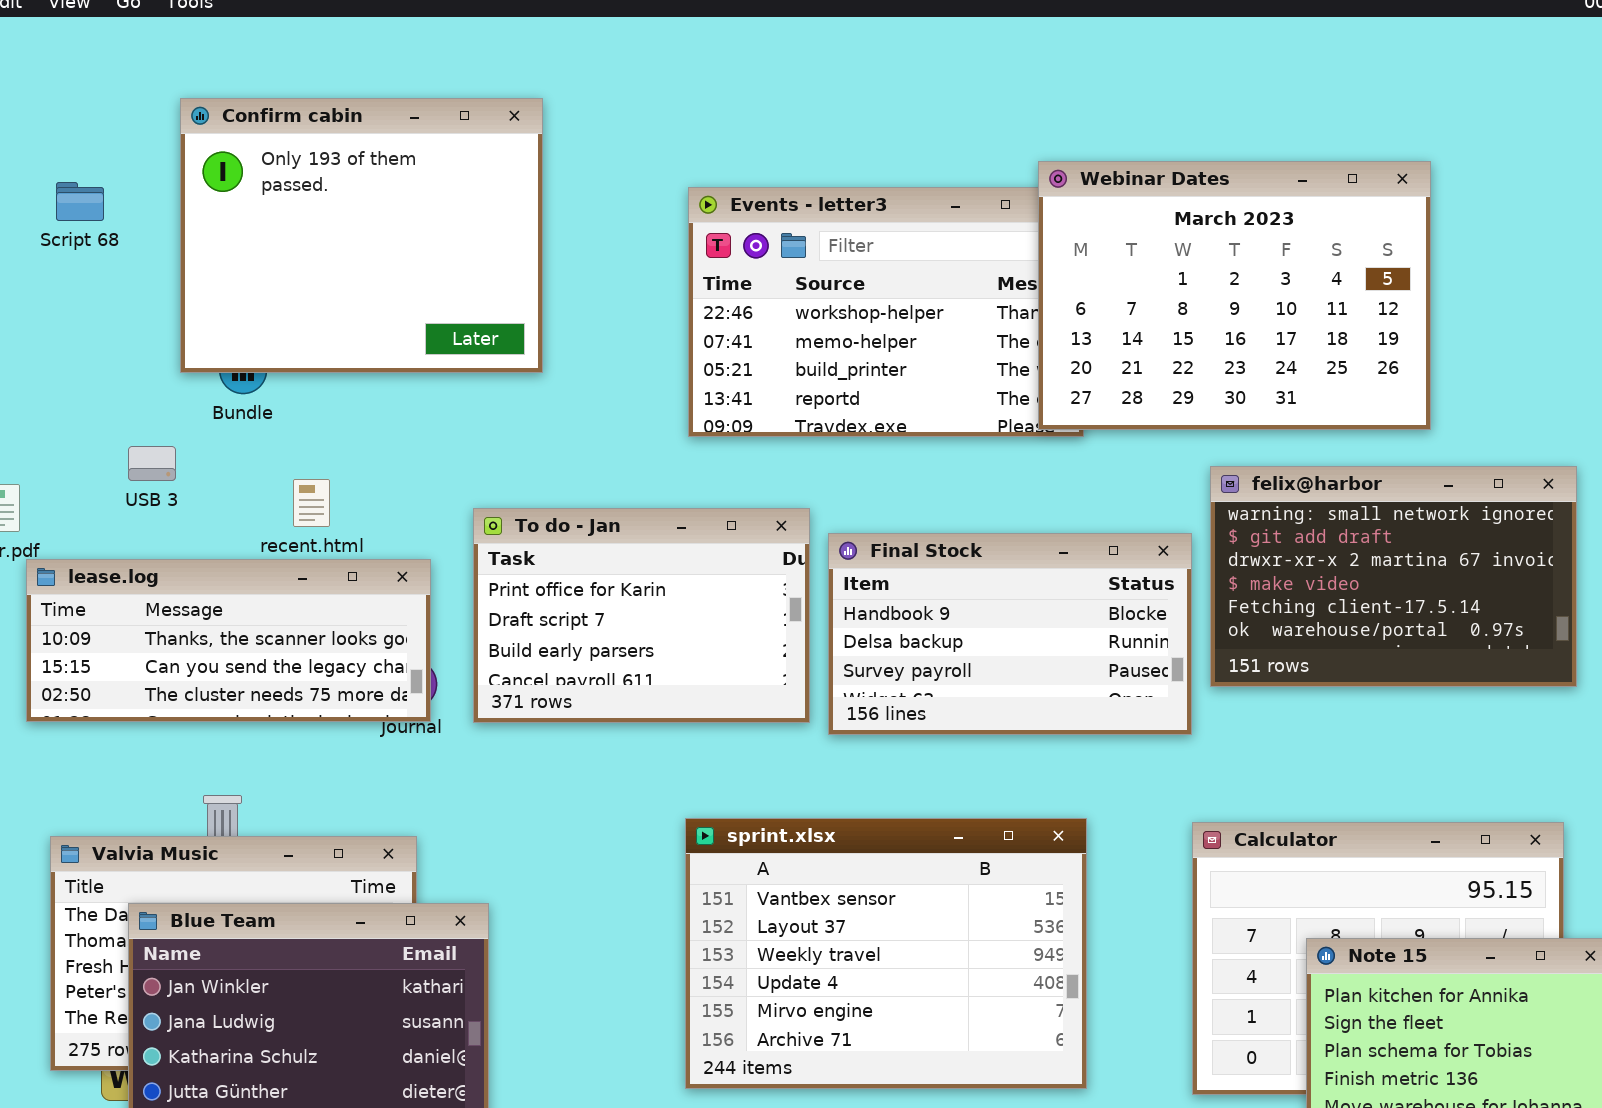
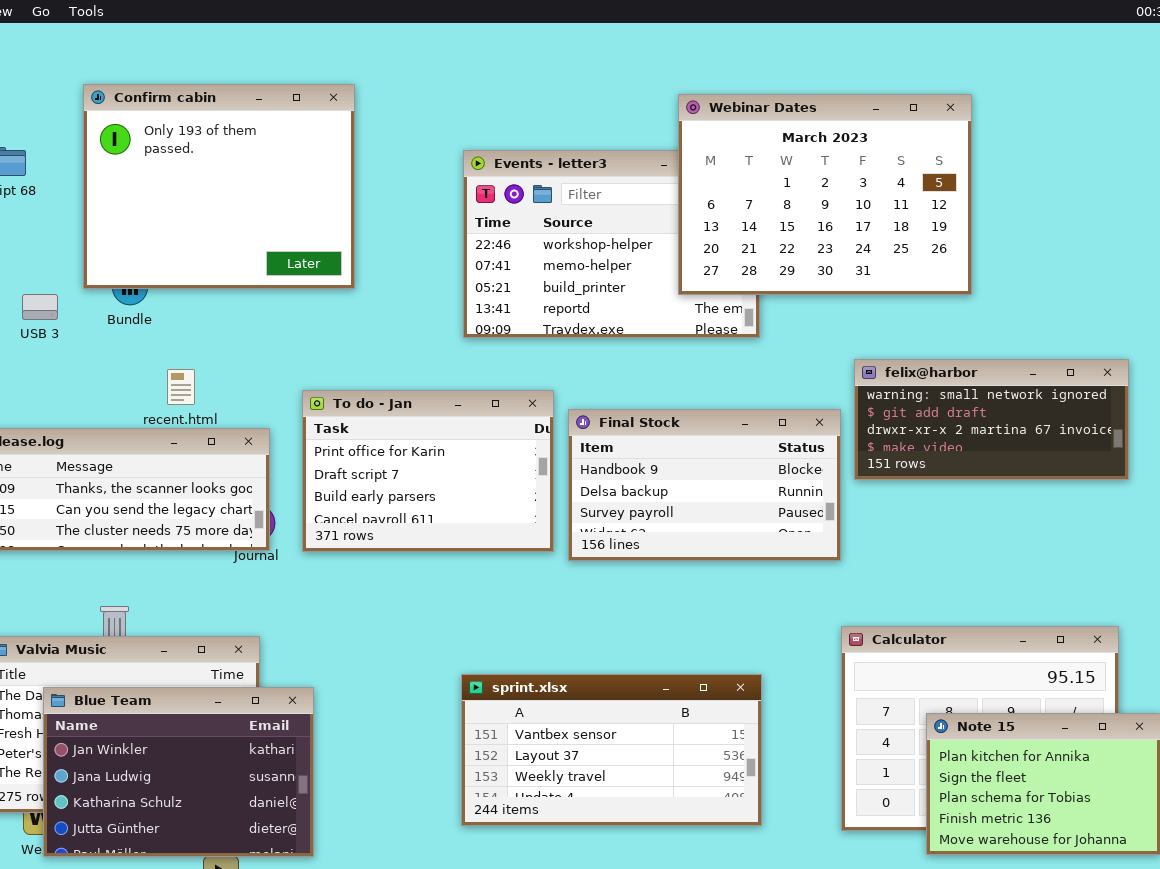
Webinar Dates: [1038,161,1431,430] -> [678,94,972,295], moved
USB 3: [128,446,176,481] -> [22,294,58,320], moved
felix@harbor: [1210,466,1577,687] -> [854,359,1129,480], resized
sprint.xlsx: [685,818,1087,1089] -> [461,674,762,826], resized

